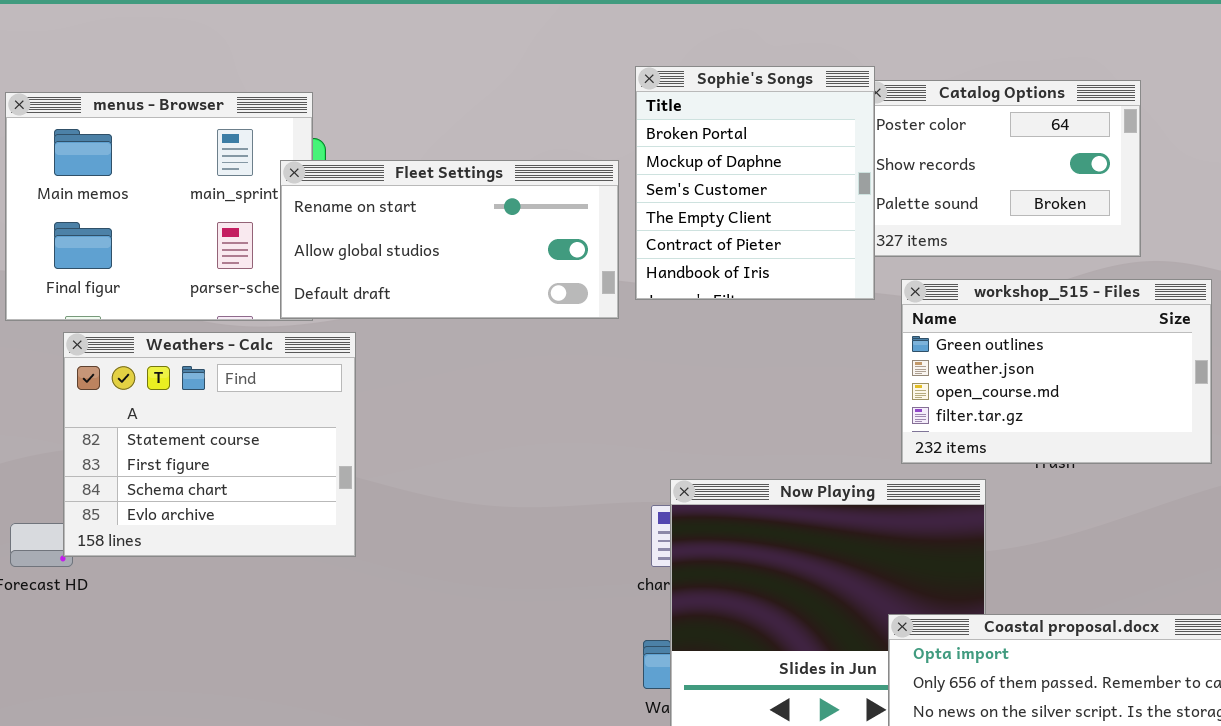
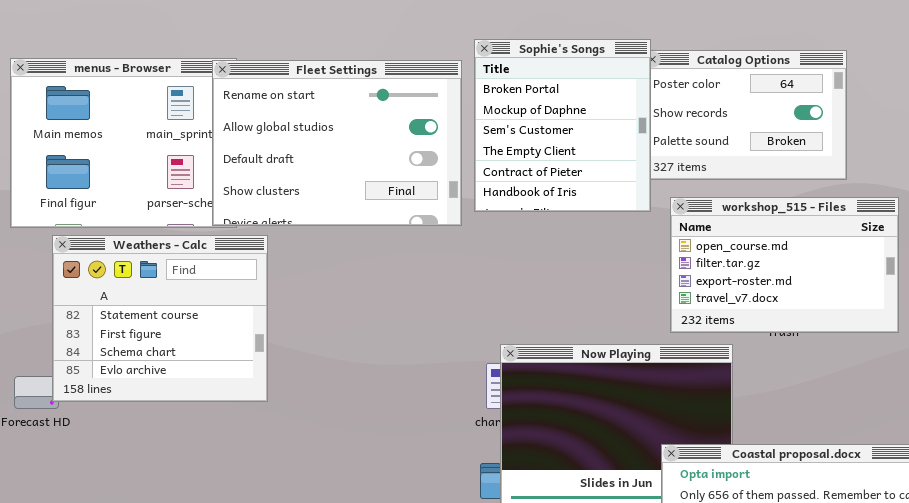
Fleet Settings: [280,160,619,319] -> [212,60,462,226], resized
workshop_515 - Files: [901,279,1212,464] -> [670,197,899,333], scrolled down 2 rows

